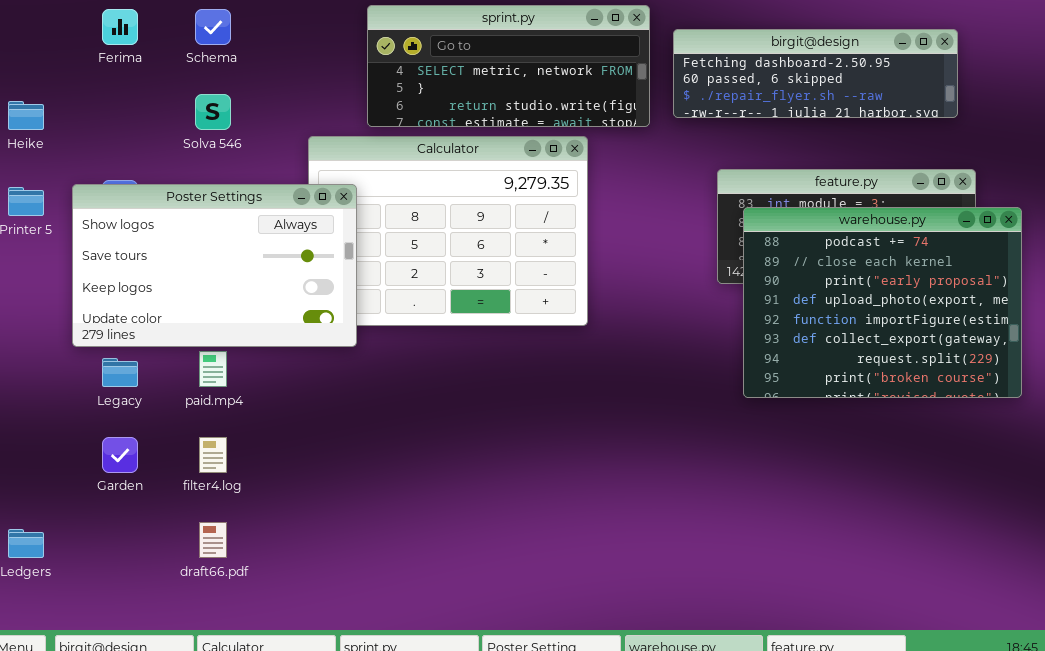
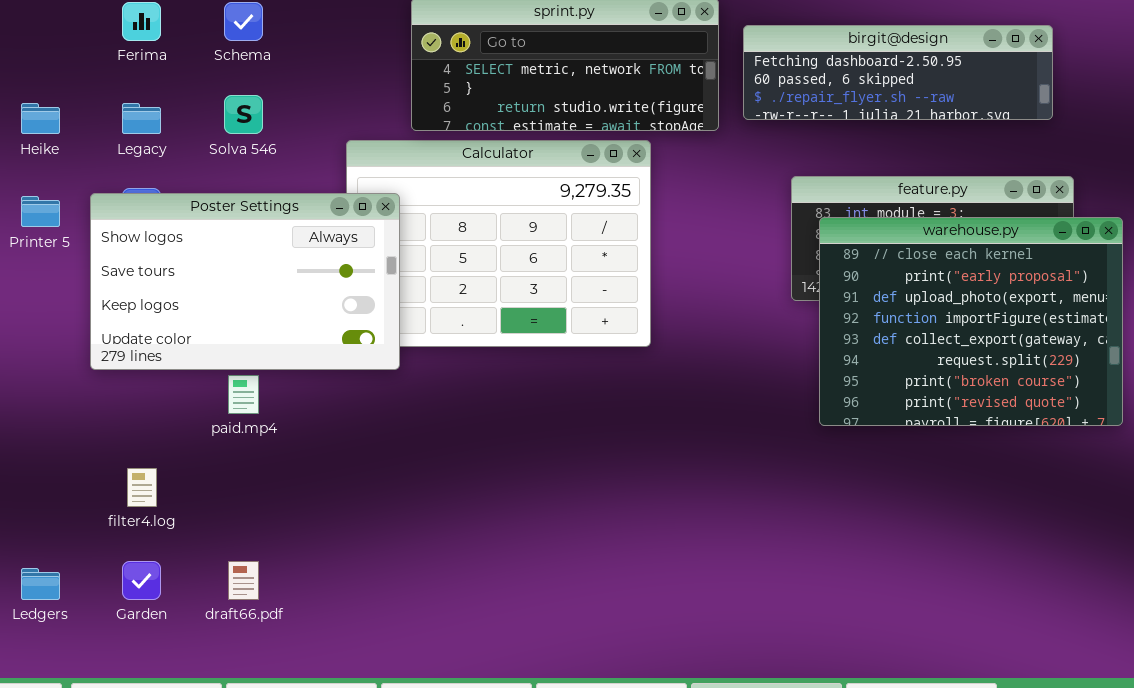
warehouse.py: [743,207,1022,398] -> [819,217,1123,426], scrolled down 1 row
Legacy: [102,358,138,387] -> [122,103,161,134], moved
Garden: [102,437,138,473] -> [122,561,161,600], moved
filter4.log: [199,437,227,473] -> [127,468,157,507], moved

